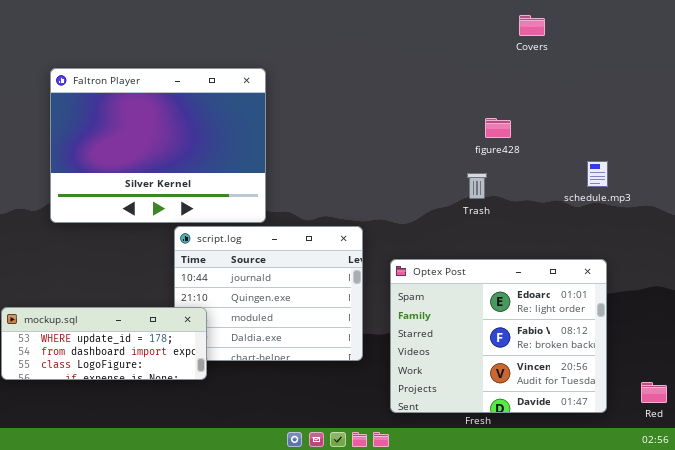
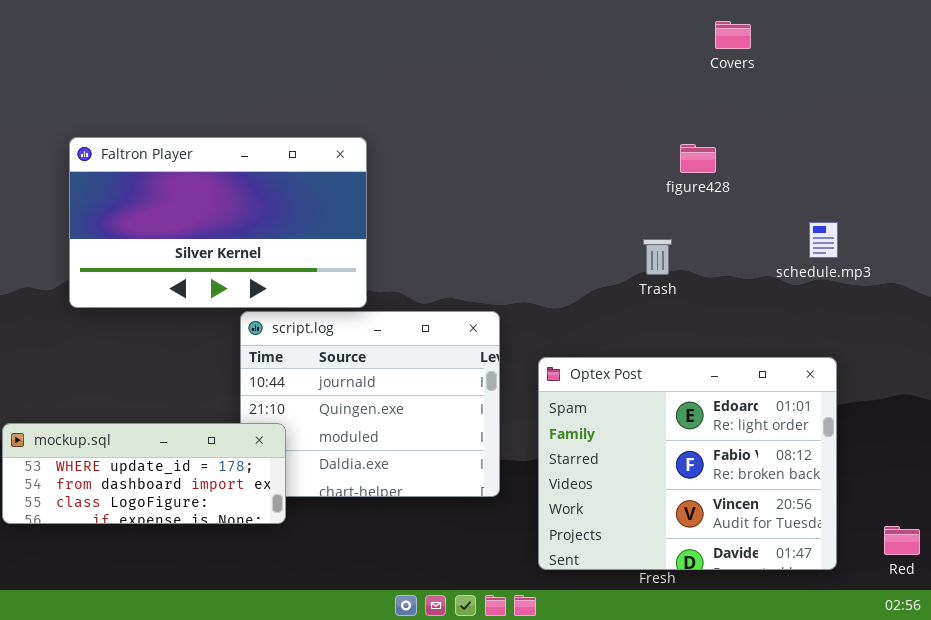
Faltron Player: [50,68,266,223] -> [69,137,367,308], resized
figure428: [485,118,511,138] -> [680,144,716,173], moved

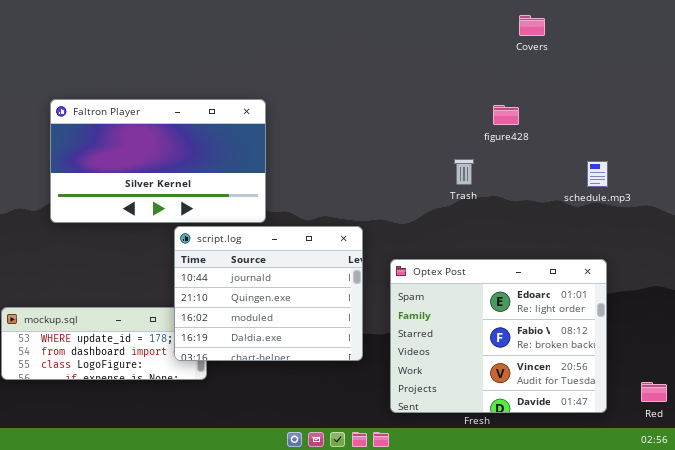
Trash: [643,239,672,275] -> [454,159,474,185], moved
script.log: [240,311,500,497] -> [174,226,363,361], raised

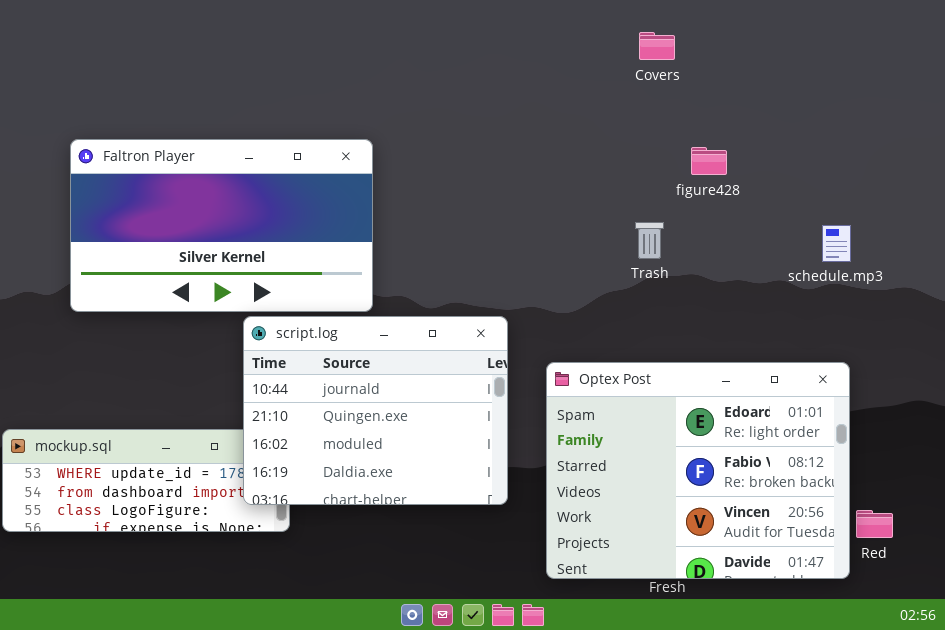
Covers: [519,15,545,36] -> [639,32,675,60], moved
Red: [641,382,667,402] -> [856,510,893,538], moved

